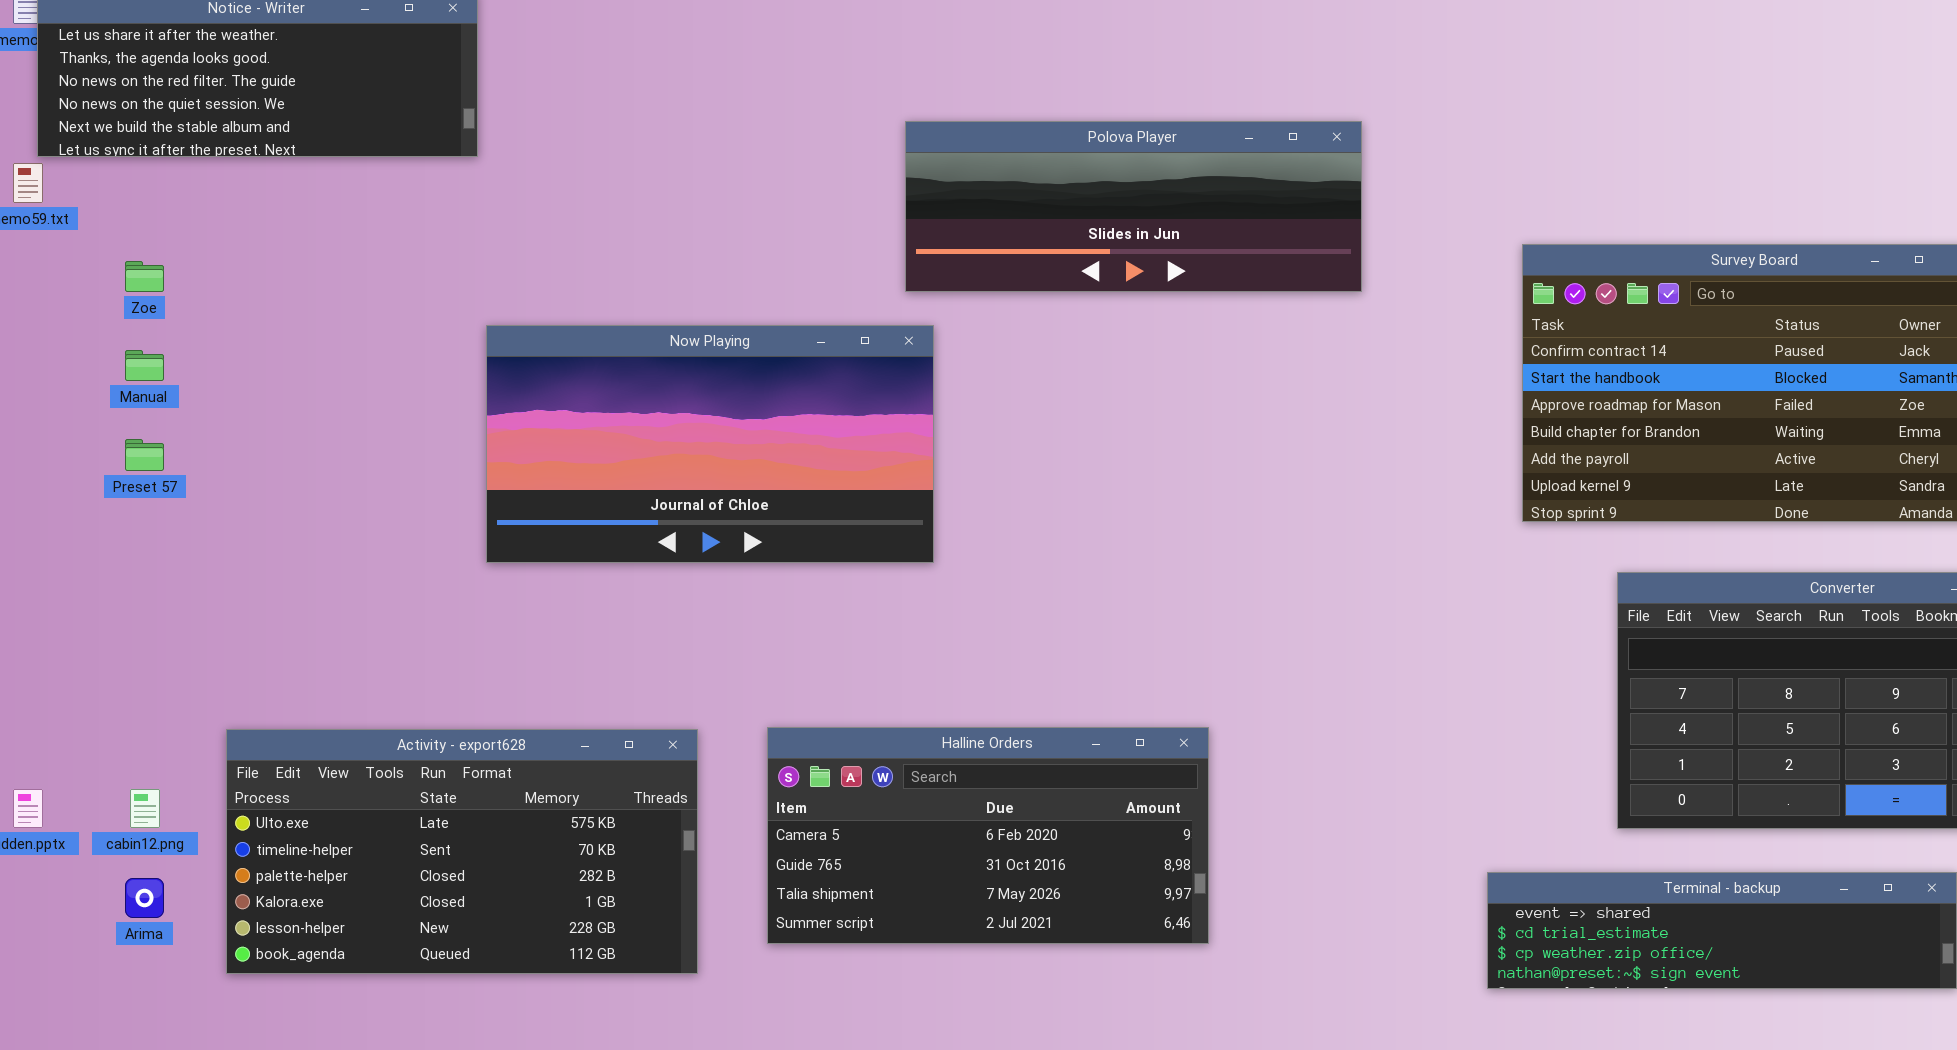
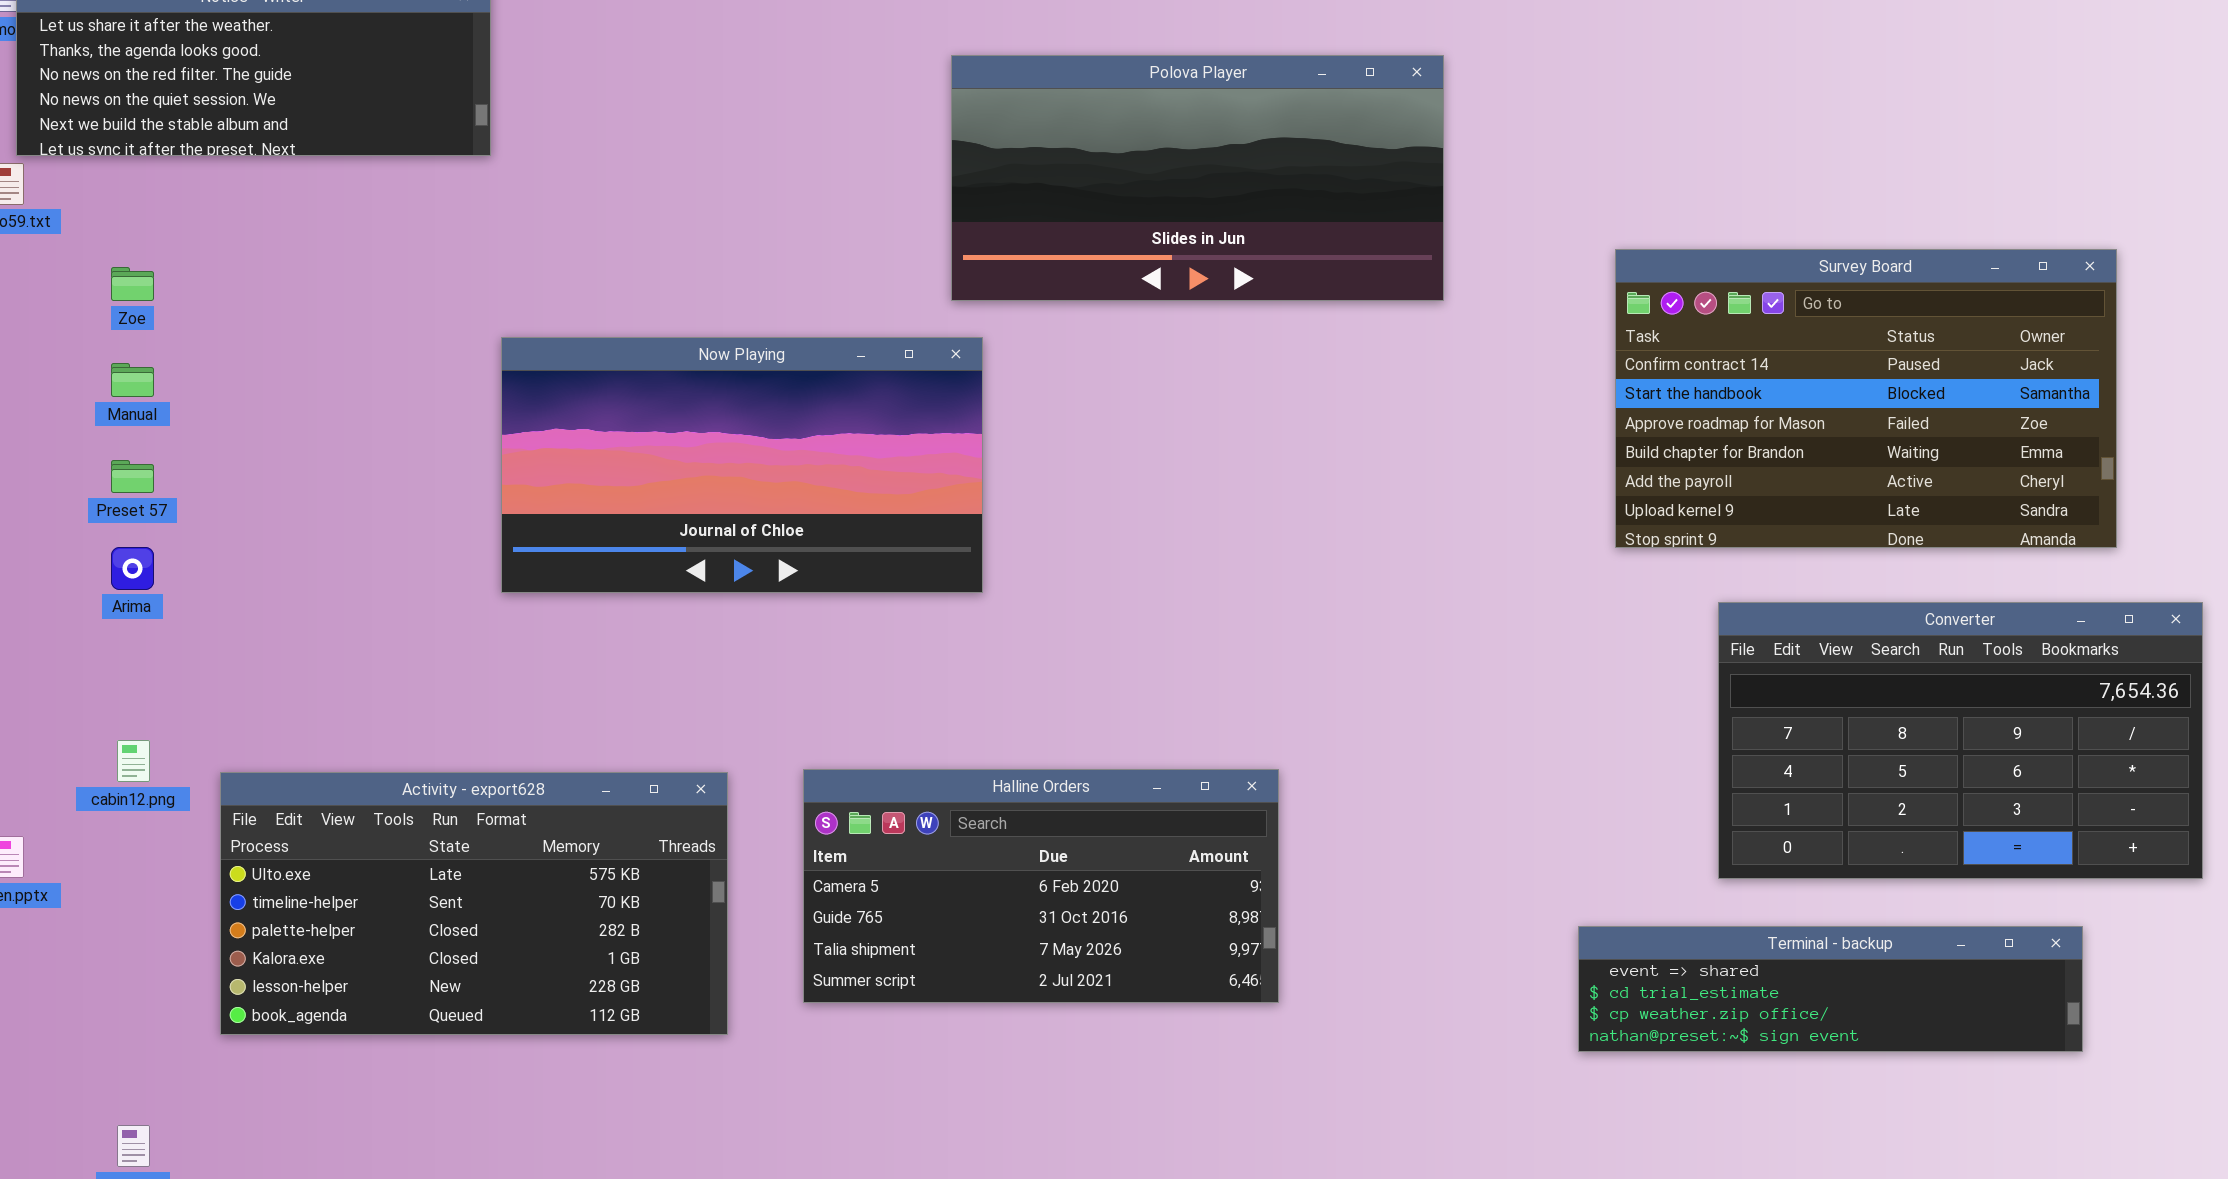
Polova Player: [905,121,1362,292] -> [951,55,1444,301], resized
cabin12.png: [130,789,160,828] -> [117,740,150,782], moved
Arima: [125,878,164,918] -> [111,547,154,590], moved

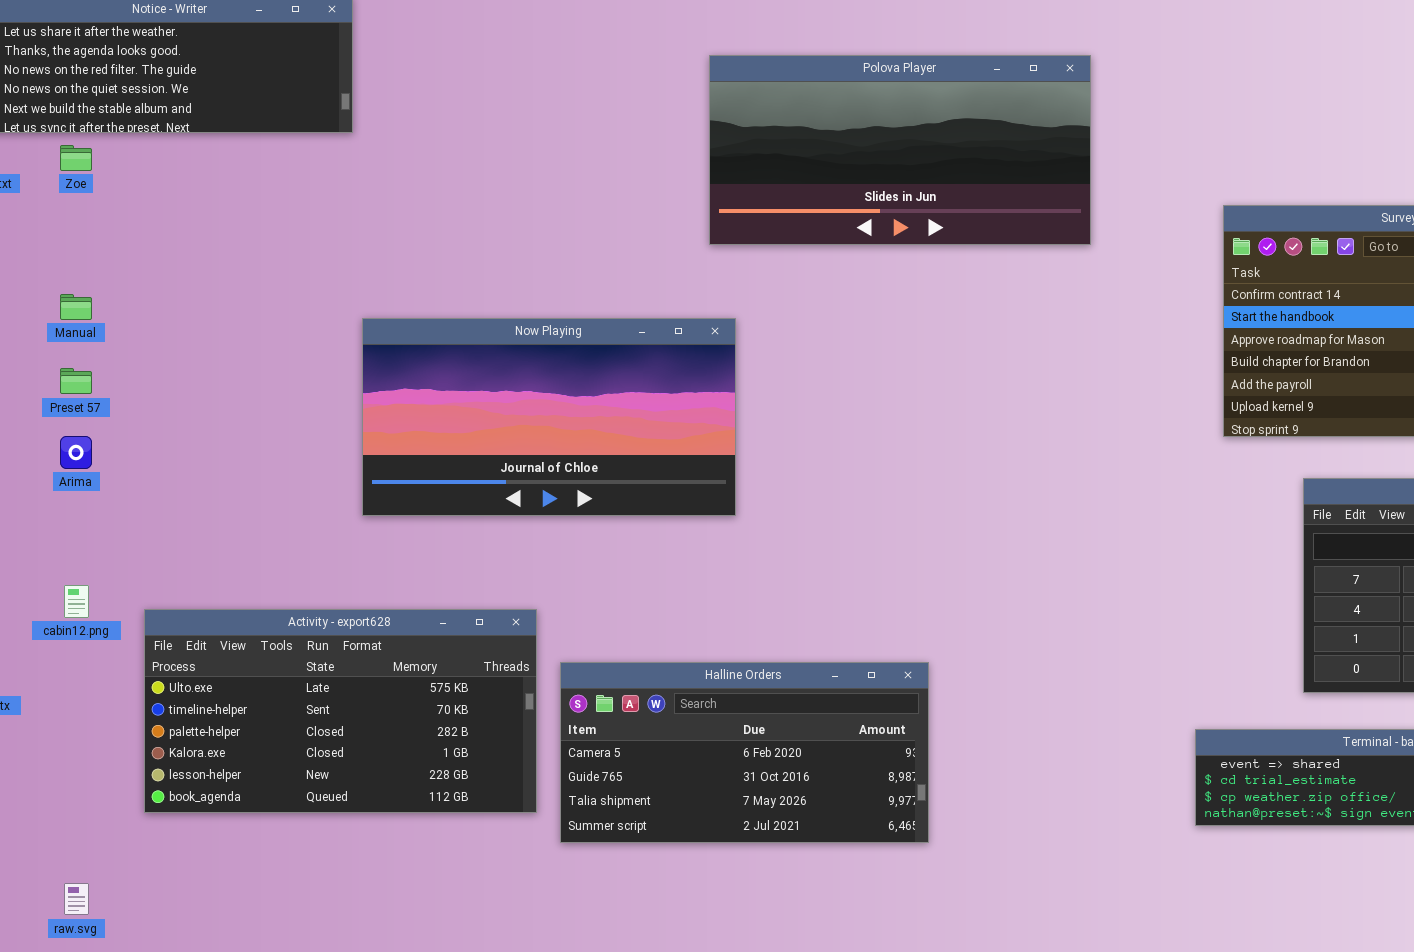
Zoe: [111,267,154,301] -> [60,145,92,171], moved
Now Playing: [501,337,983,593] -> [362,318,736,516], moved
Halline Orders: [803,769,1279,1003] -> [560,662,929,843], moved

